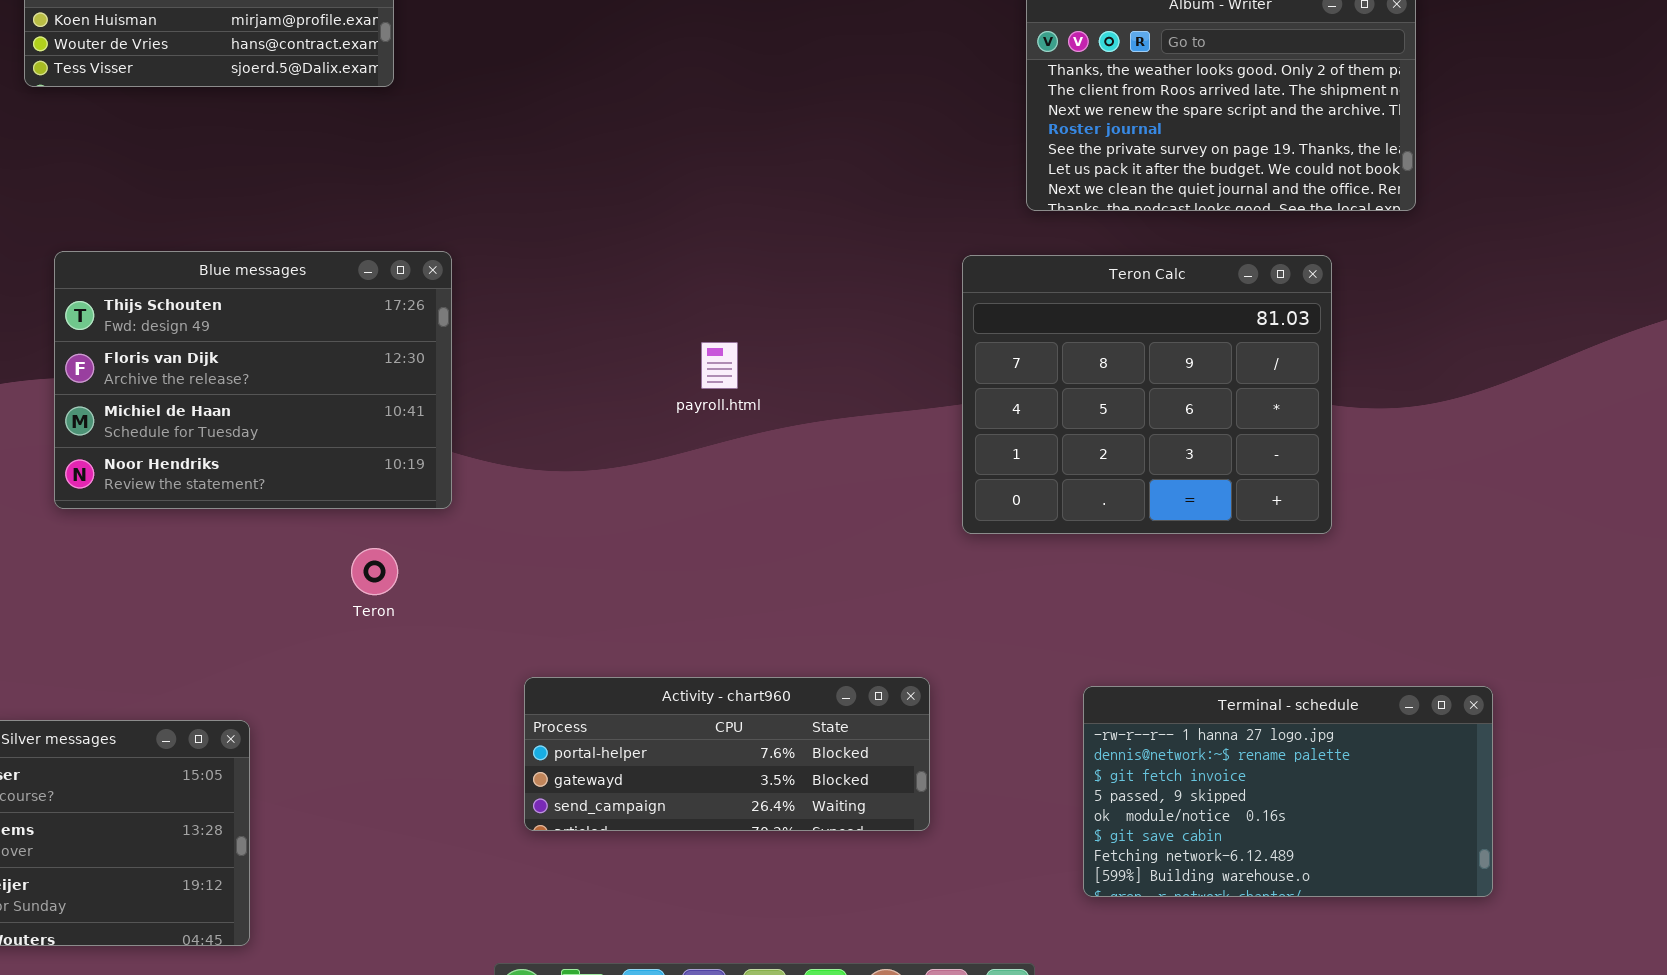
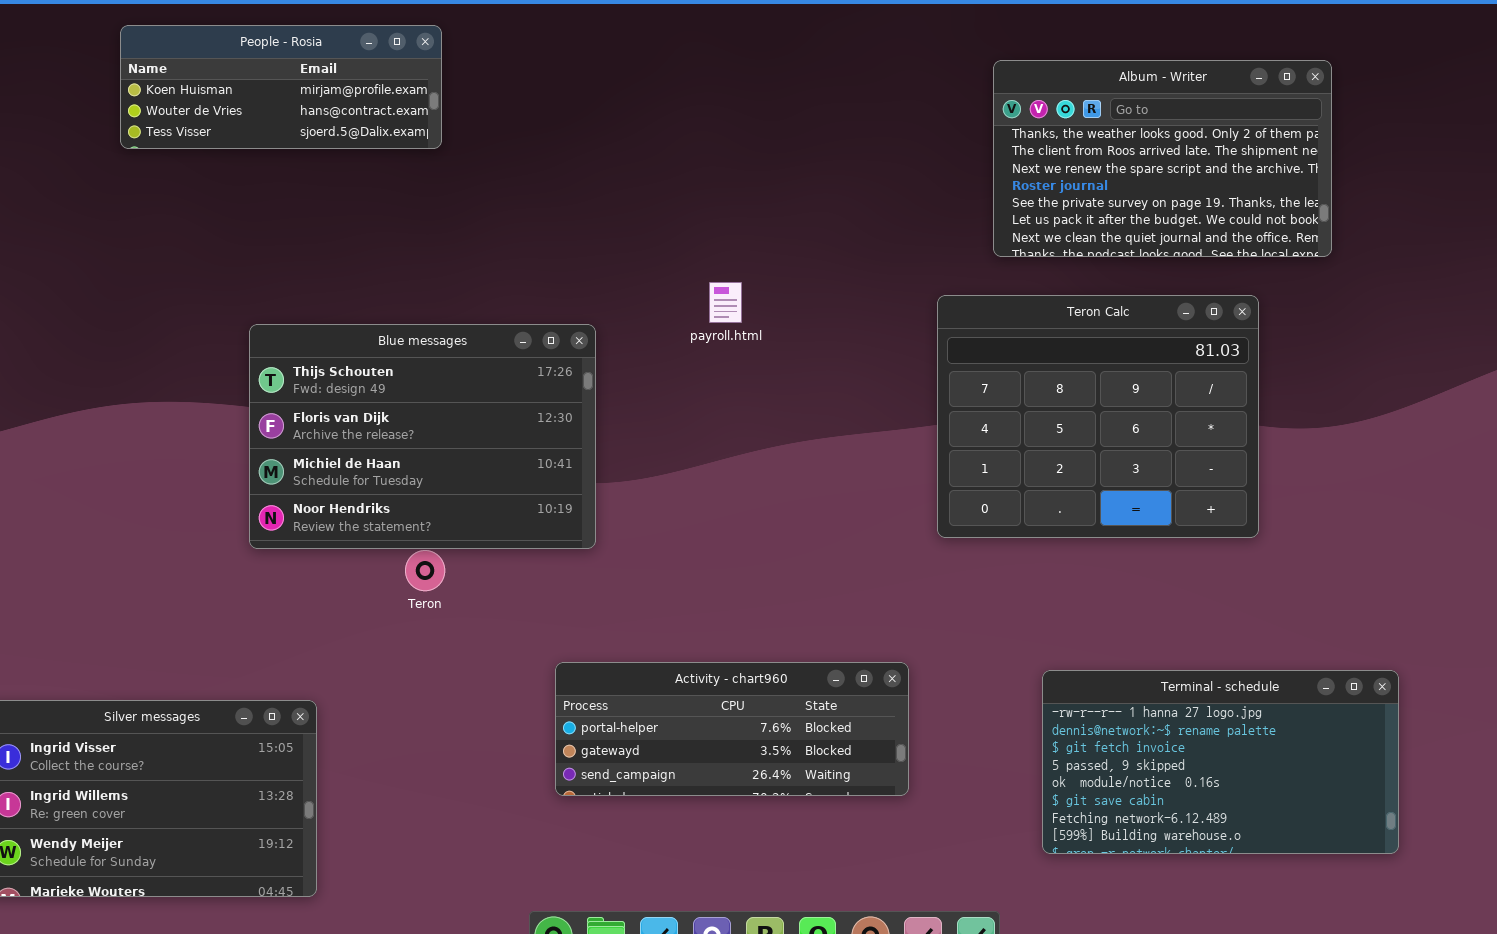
Blue messages: [54,251,452,509] -> [249,324,596,549], moved
payroll.html: [701,342,738,389] -> [709,282,742,323], moved

